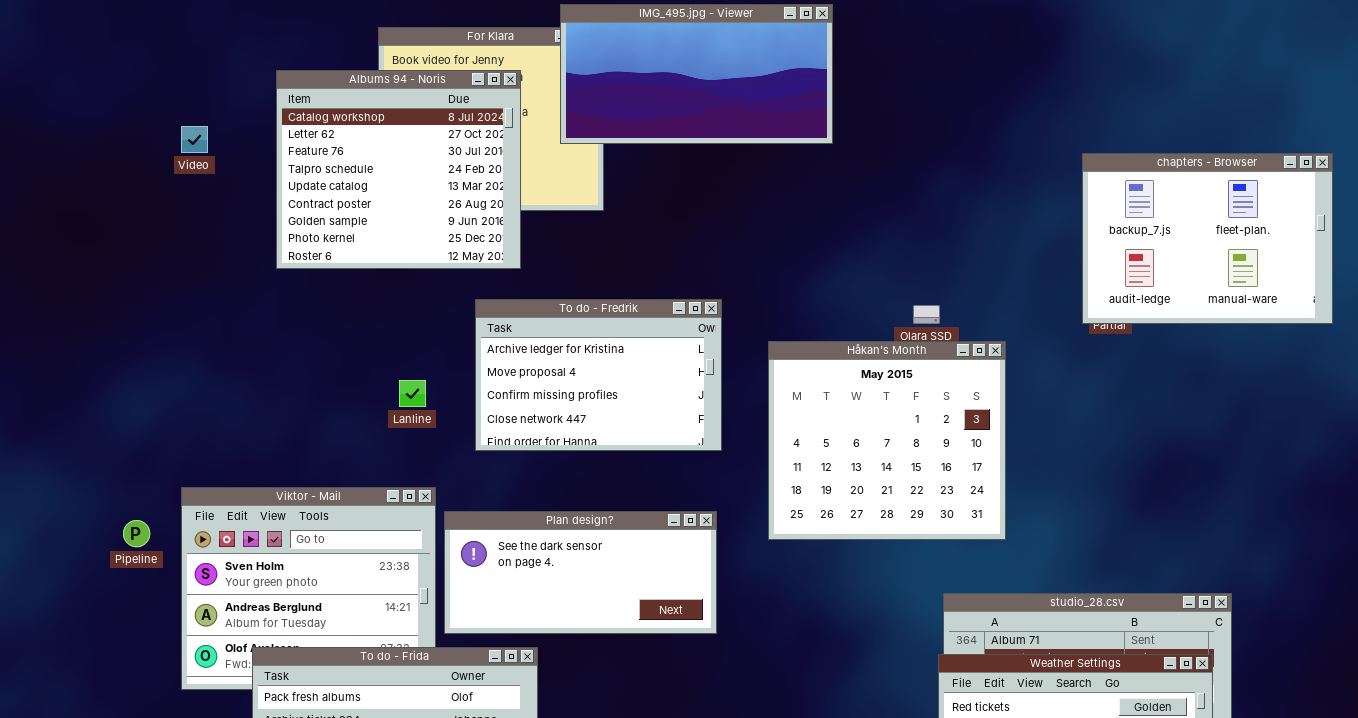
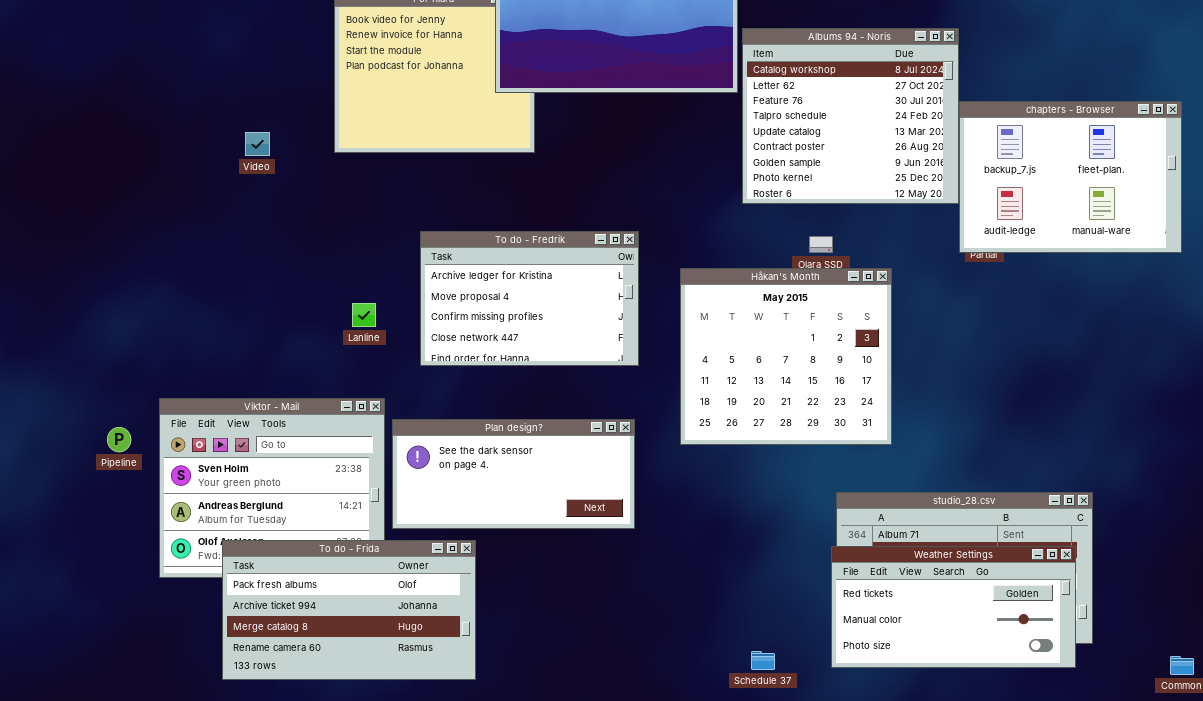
Albums 94 - Noris: [276,70,521,269] -> [742,28,959,204], moved
Video: [181,126,208,153] -> [245,132,270,156], moved

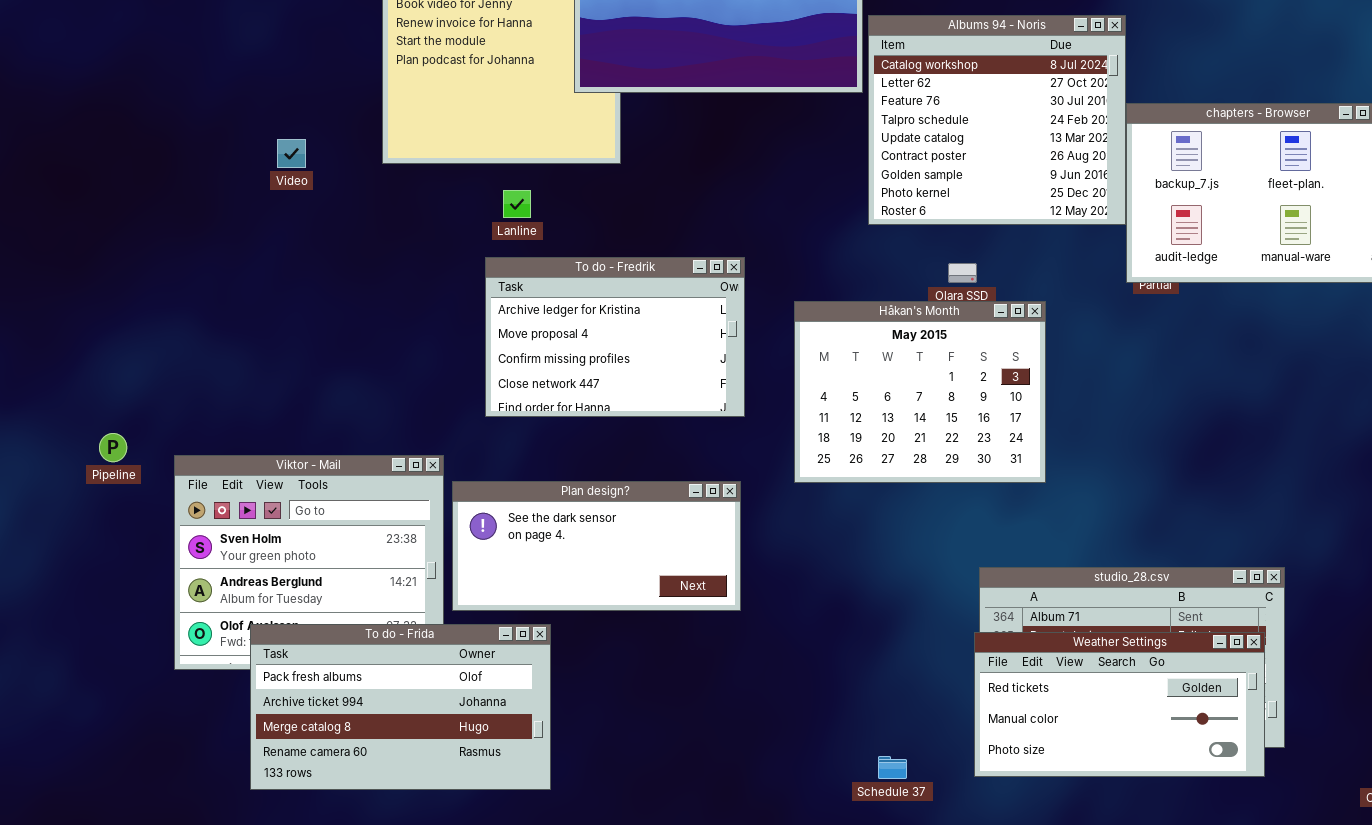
Håkan's Month: [680,268,892,445] -> [794,301,1046,483], resized
Lanline: [352,303,376,327] -> [503,190,531,218], moved
Pipeline: [107,427,131,452] -> [99,433,127,462], moved

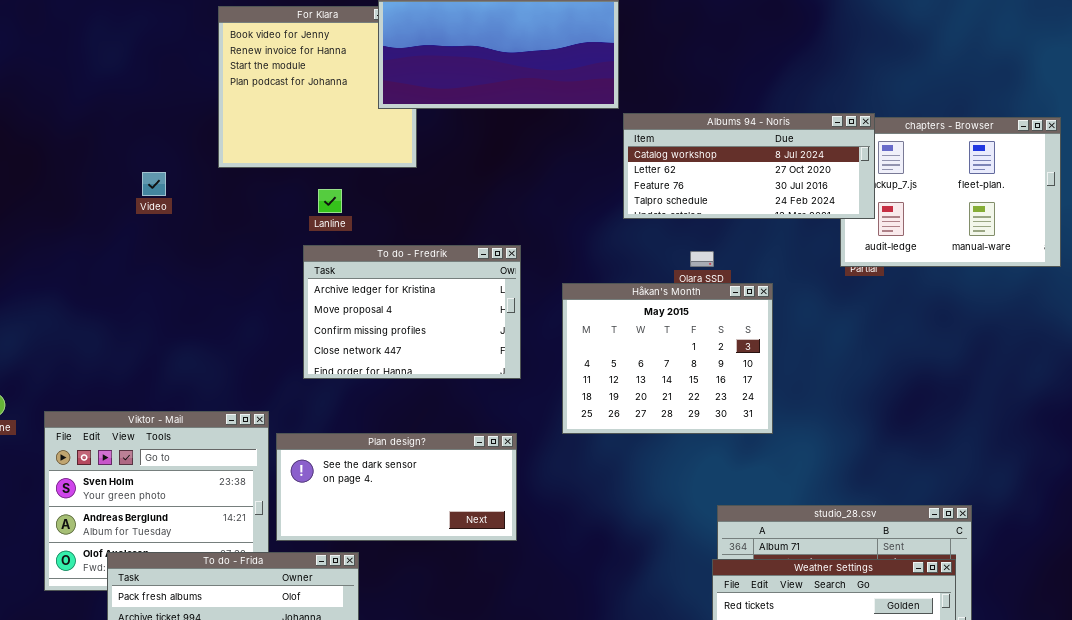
Albums 94 - Noris: [868,15,1126,225] -> [623,113,875,219], resized
Video: [277,139,306,168] -> [142,172,166,196], moved

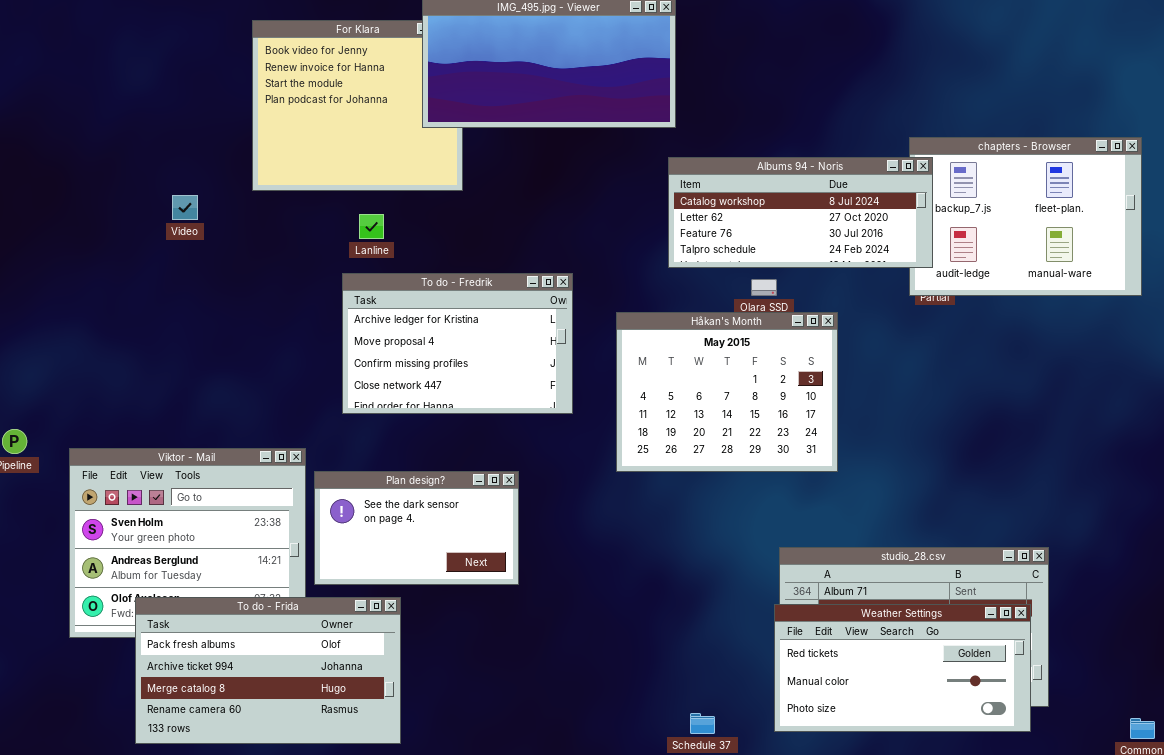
Albums 94 - Noris: [623,113,875,219] -> [668,157,933,268], moved
Plan design?: [276,433,517,541] -> [314,471,519,585], resized

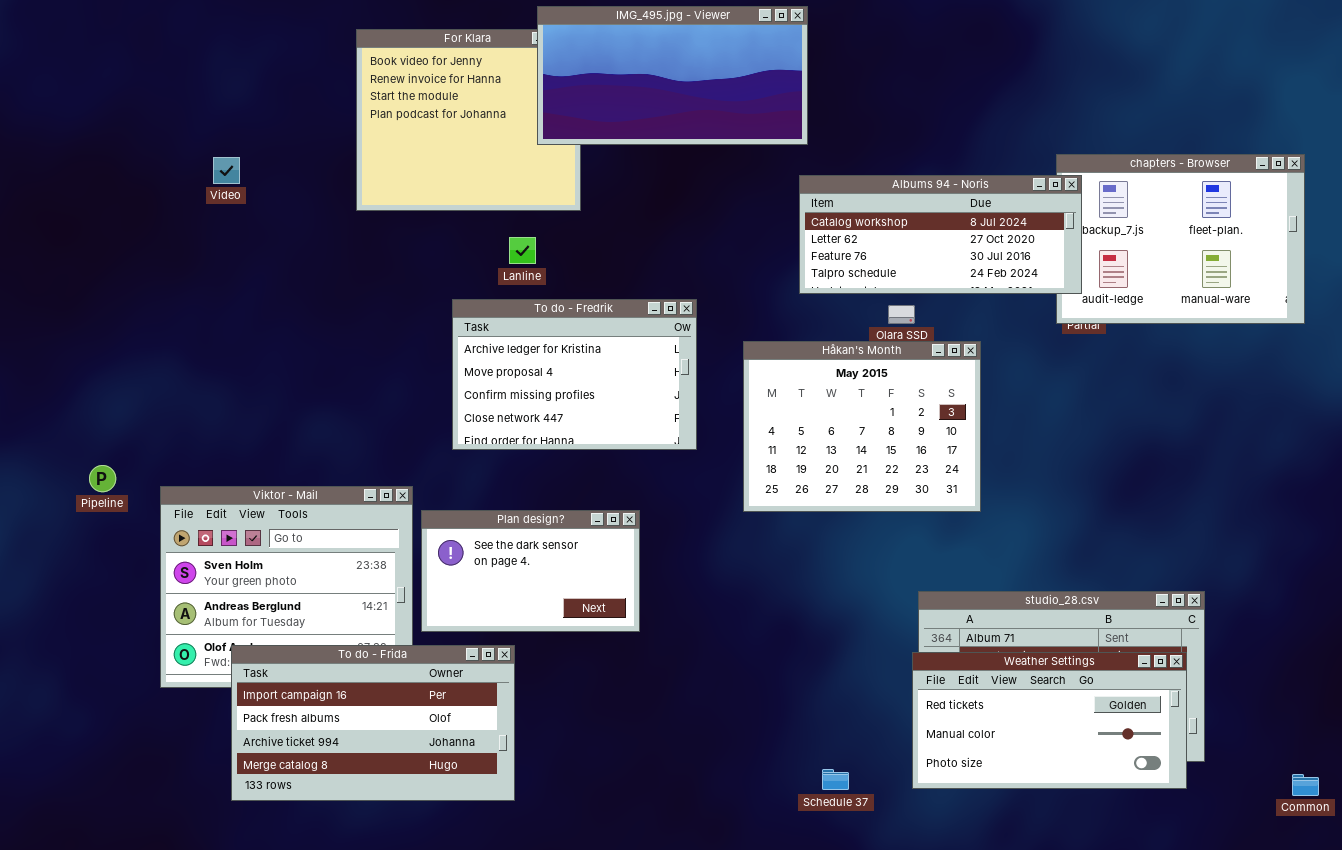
Video: [172,195,198,220] -> [213,157,240,184], moved
Lanline: [359,214,384,239] -> [509,237,536,264], moved
To do - Frida: [135,597,401,744] -> [231,645,515,801], scrolled up 1 row

